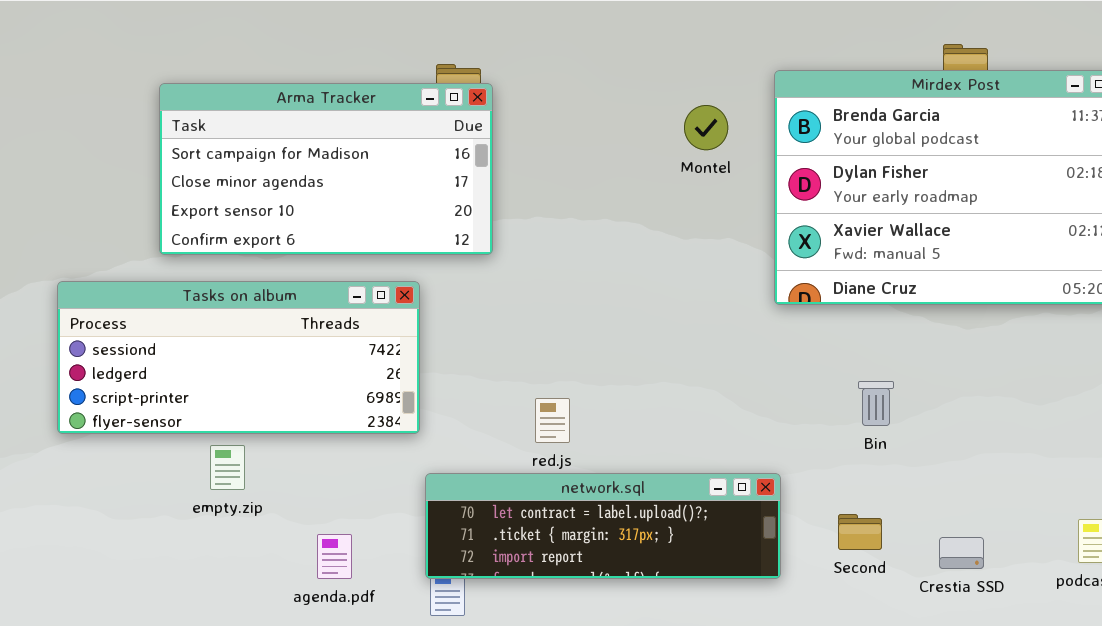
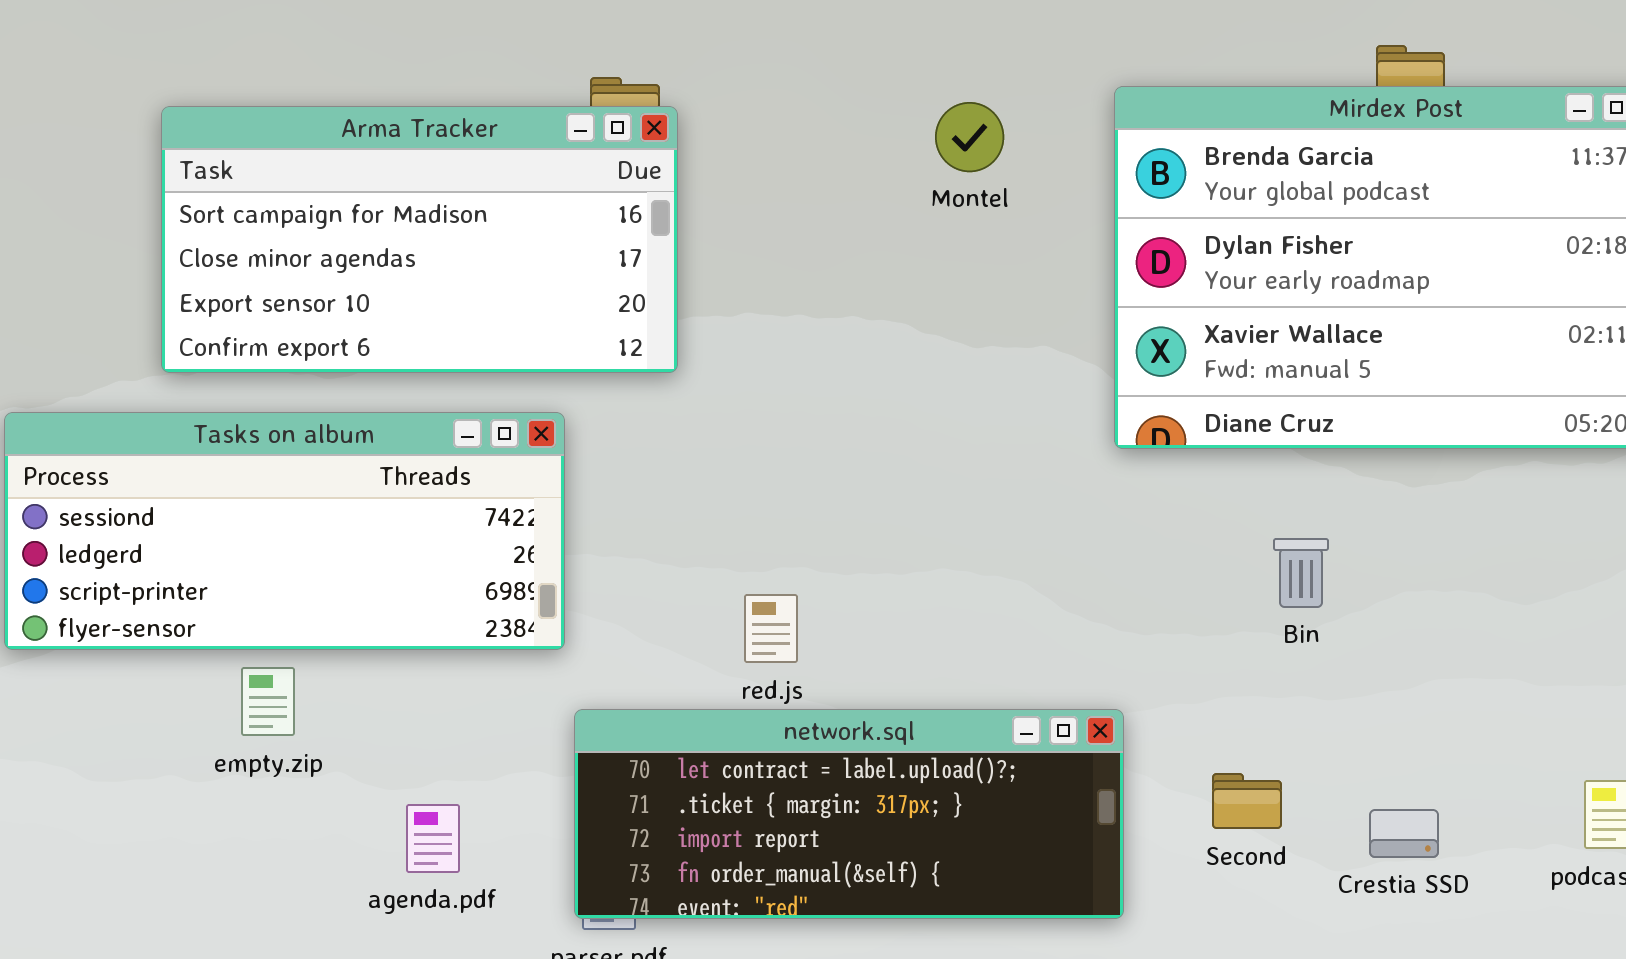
Montel: [684,105,728,150] -> [935,102,1004,172], moved
Bin: [858,381,894,426] -> [1273,538,1329,608], moved
network.sql: [425,473,781,579] -> [574,709,1124,919], resized

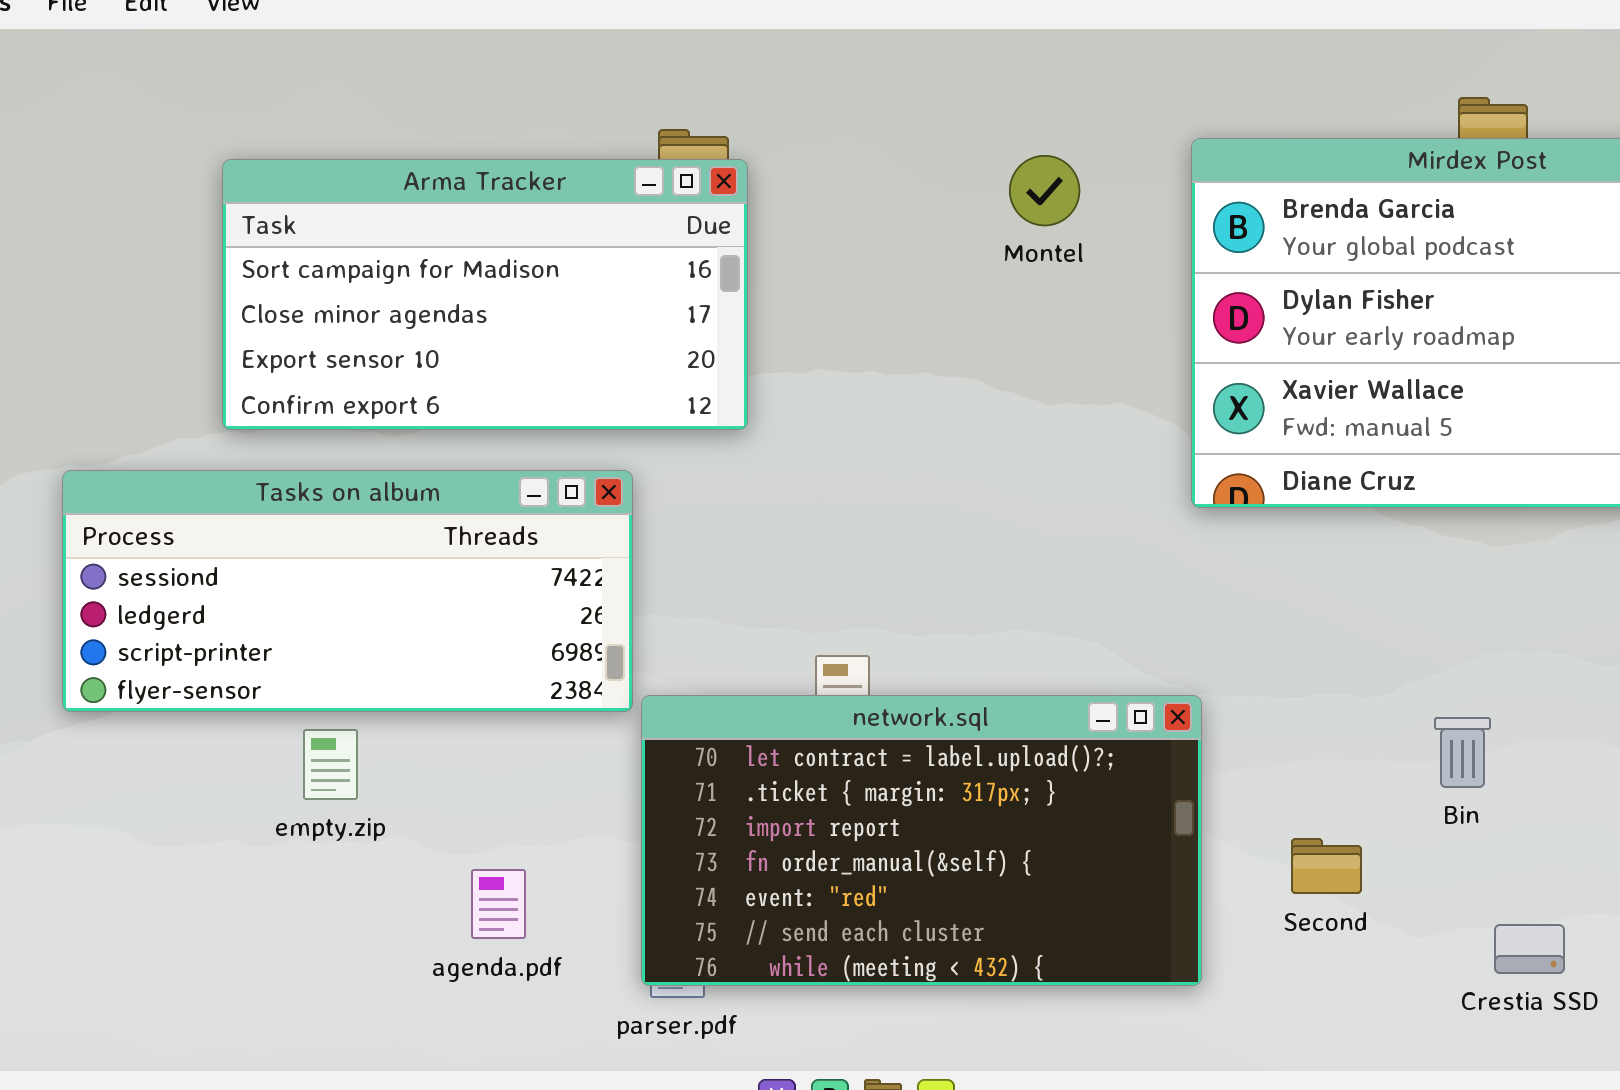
Bin: [1273,538,1329,608] -> [1434,717,1491,788], moved
network.sql: [574,709,1124,919] -> [641,695,1202,986], resized
Crestia SSD: [1369,809,1439,858] -> [1494,924,1565,974], moved

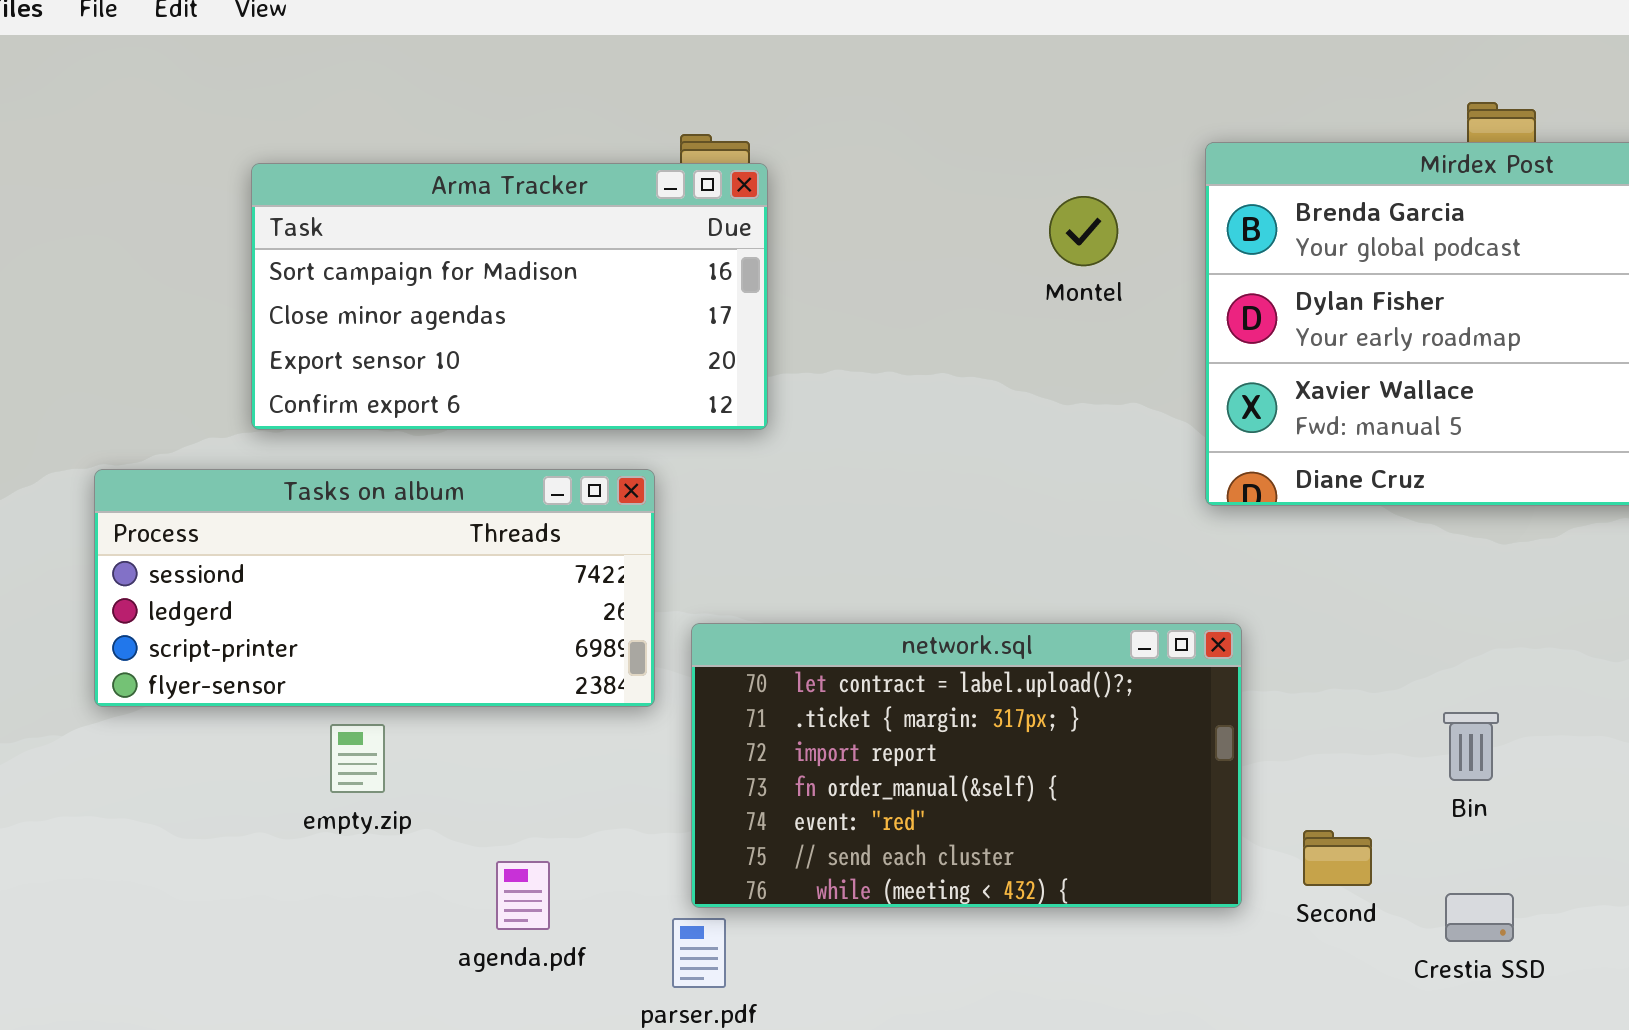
Montel: [1009,155,1080,226] -> [1049,196,1118,266], moved
network.sql: [641,695,1202,986] -> [691,623,1242,908], moved
Crestia SSD: [1494,924,1565,974] -> [1445,893,1514,942], moved

